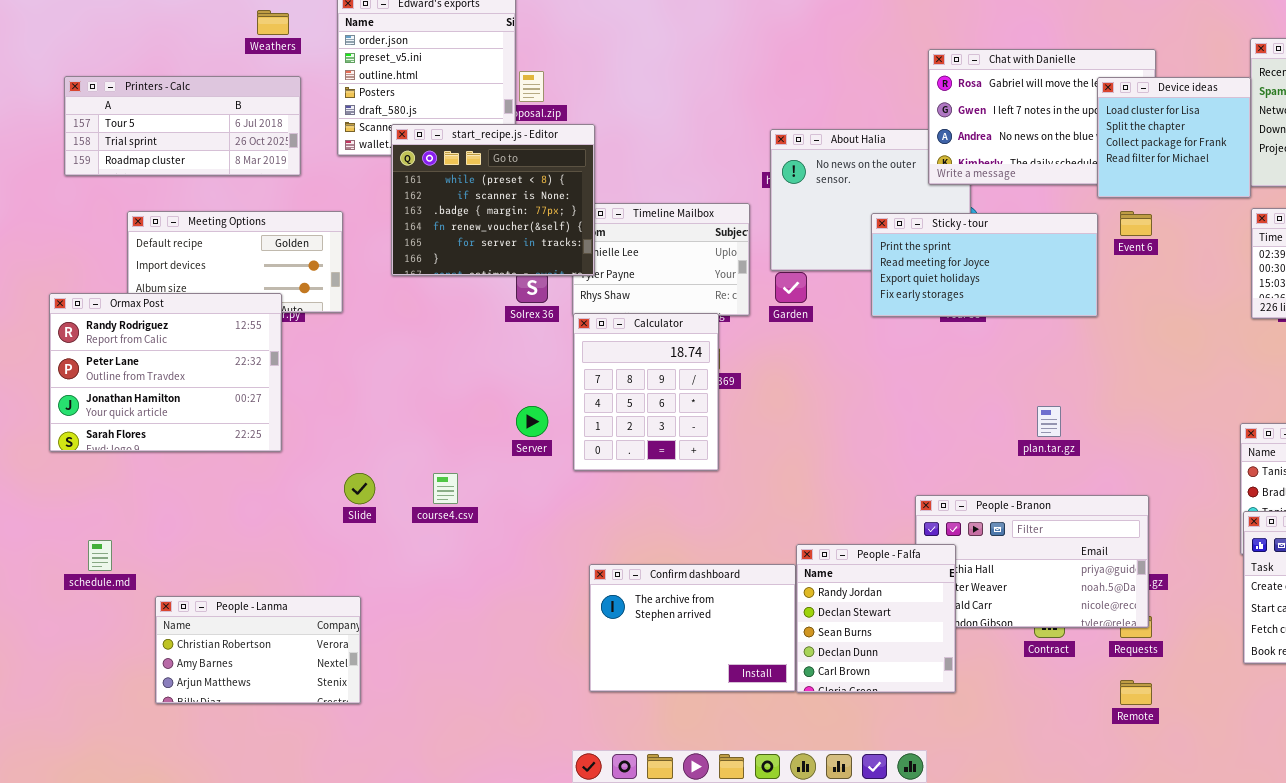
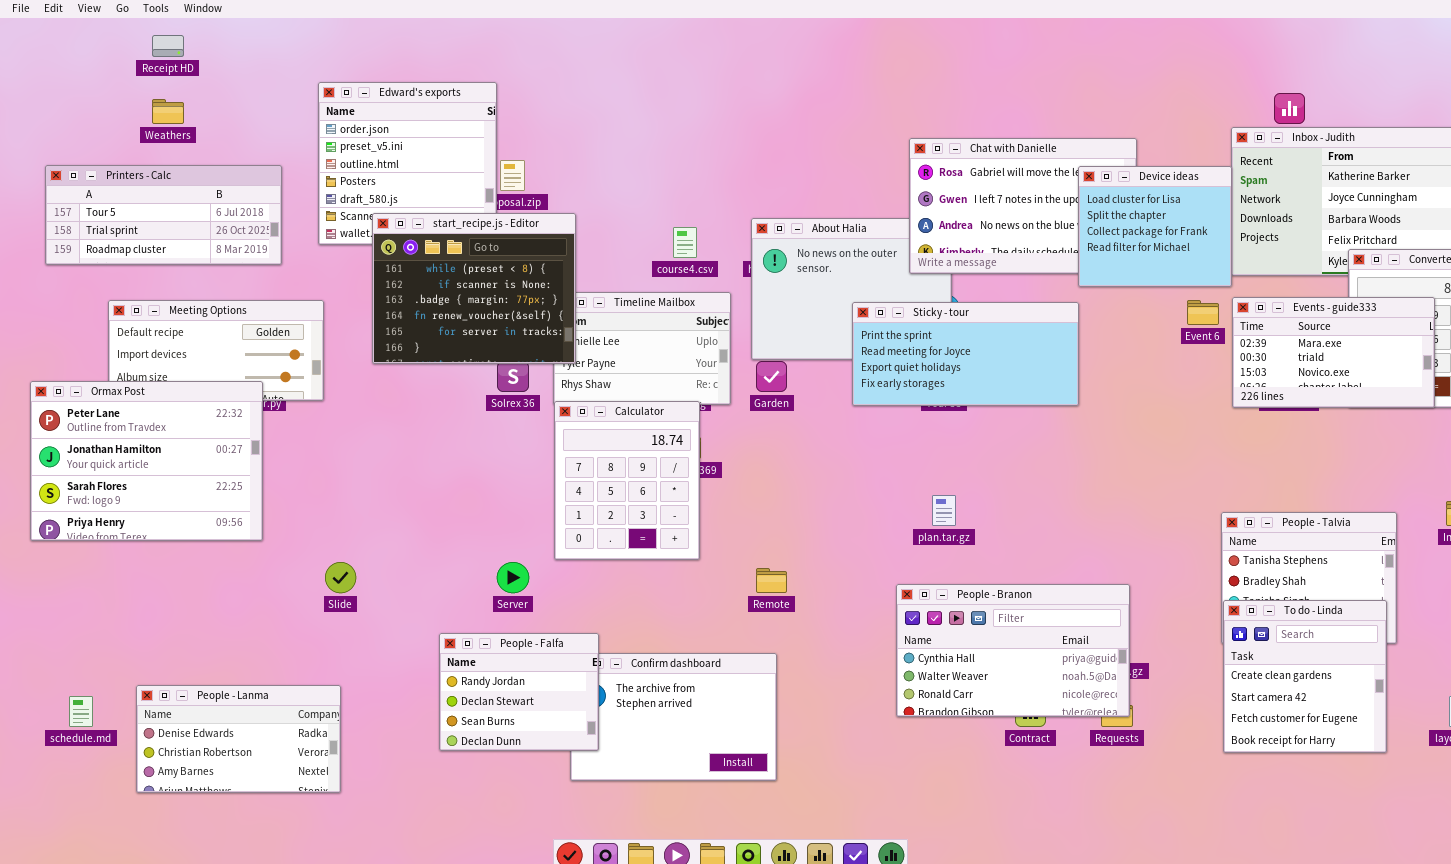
Weathers: [257,10,289,35] -> [152,99,184,124], moved
Event 6: [1120,211,1152,236] -> [1187,300,1219,325], moved
Ormax Post: [49,293,282,452] -> [30,381,263,541], scrolled down 1 row
Server: [516,406,548,437] -> [497,562,529,593], moved
plan.tar.gz: [1037,406,1061,437] -> [932,495,956,526], moved
course4.csv: [433,473,458,504] -> [673,227,697,258], moved
schedule.md: [88,540,112,571] -> [69,696,93,727], moved
People - Falfa: [796,544,956,693] -> [439,633,599,751], moved, resized
People - Lanma: [155,596,361,704] -> [136,685,341,793], scrolled up 1 row
Remote: [1120,680,1152,705] -> [756,568,787,593], moved

